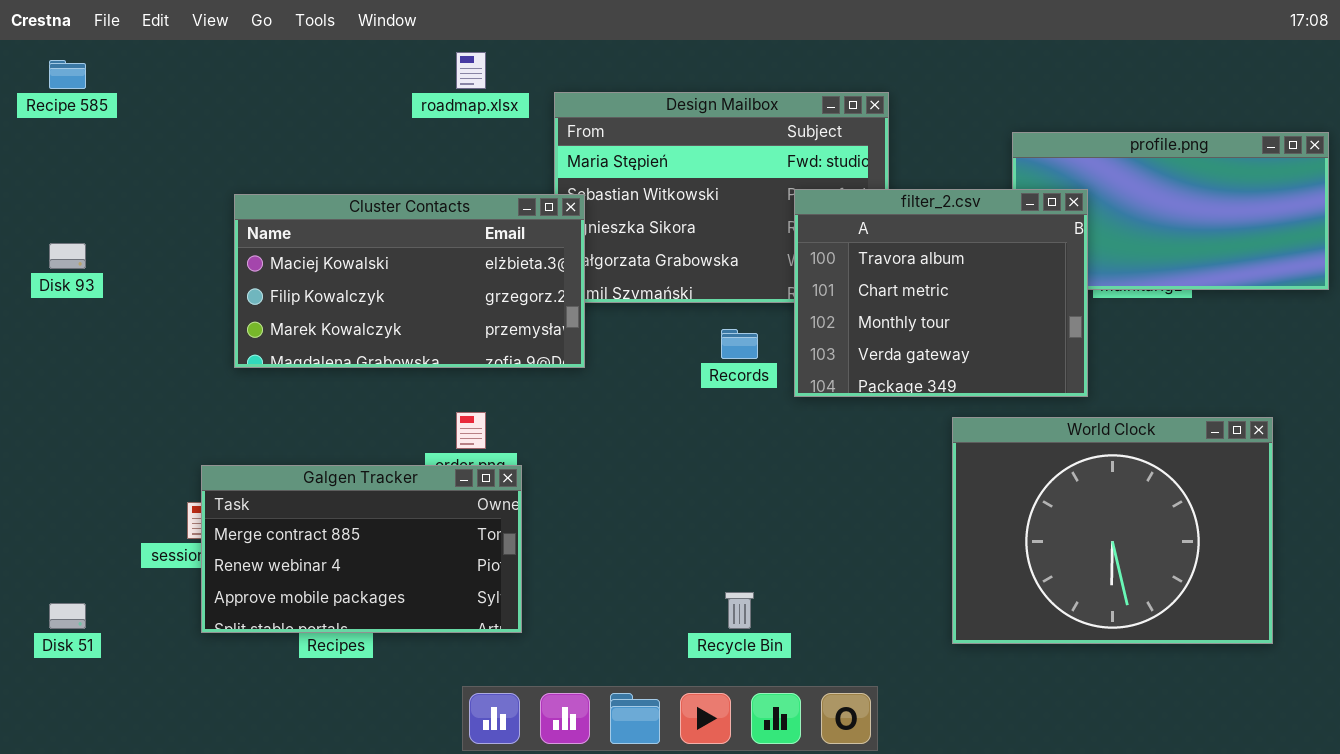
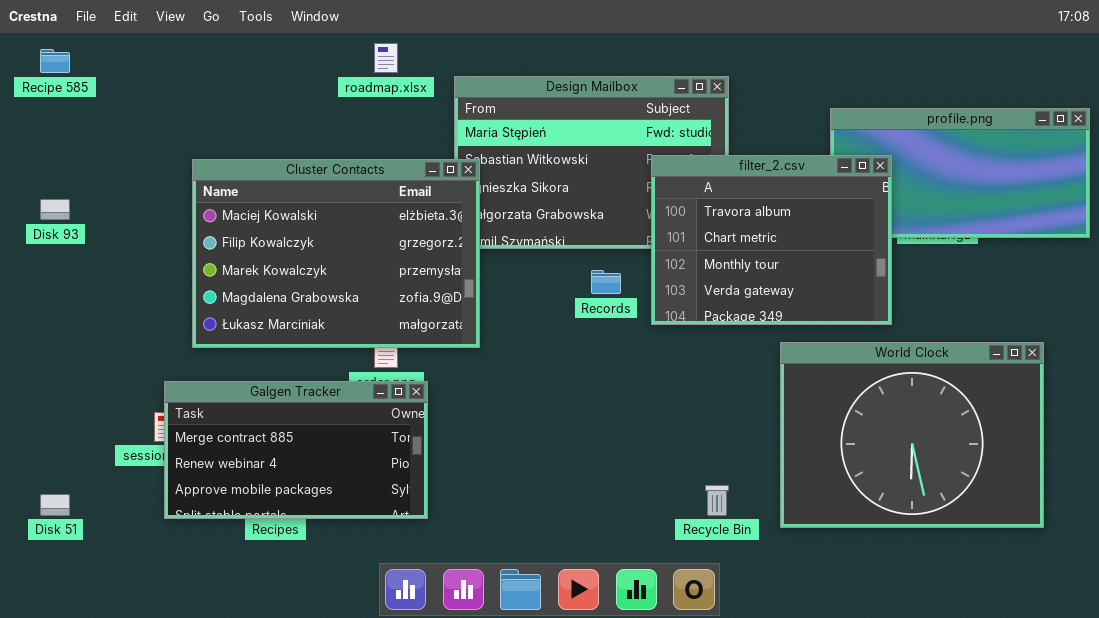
Cluster Contacts: [234,194,585,368] -> [192,159,480,348], resized
Recycle Bin: [725,592,754,629] -> [705,485,729,516], moved

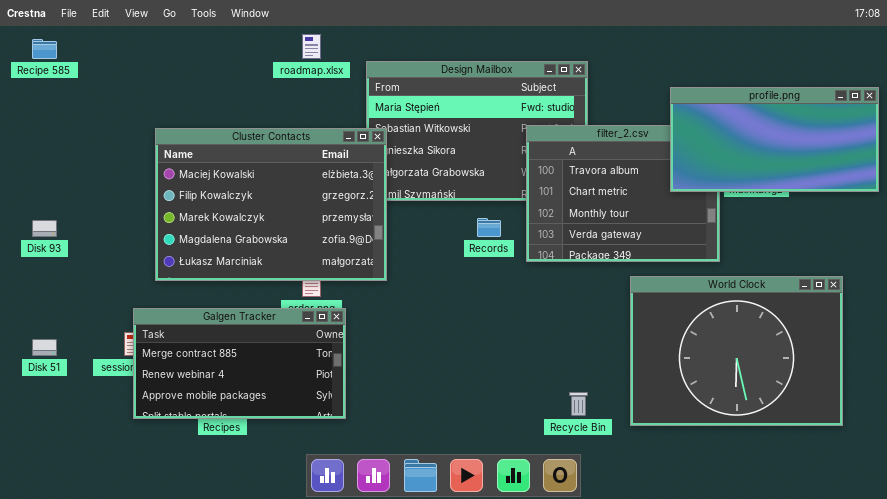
profile.png: [830,108,1090,238] -> [670,87,879,192], raised
Disk 93: [40,199,70,220] -> [32,220,57,237], moved
Disk 51: [40,494,70,516] -> [32,339,57,356], moved

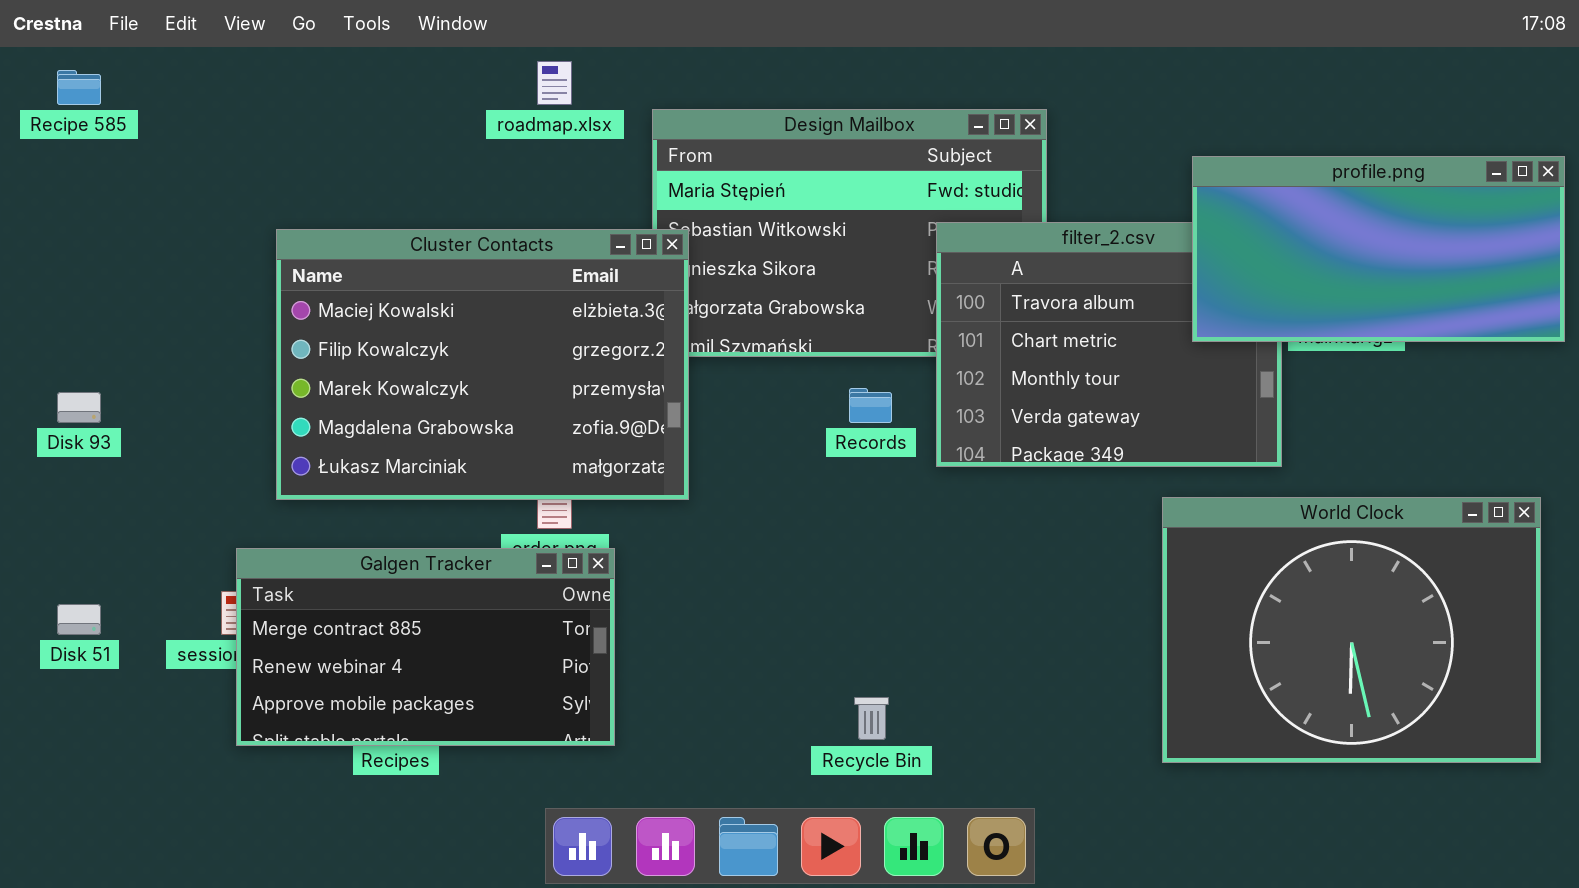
World Clock: [630,276,843,426] -> [1162,497,1541,763], moved
Recycle Bin: [569,392,588,416] -> [854,697,889,740], moved

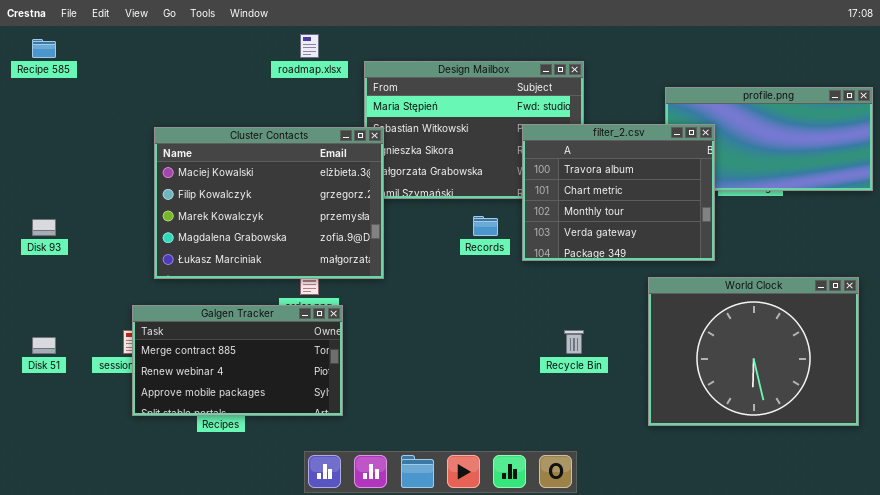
filter_2.csv: [936,222,1282,467] -> [522,124,715,261], raised
Recycle Bin: [854,697,889,740] -> [564,330,584,354], moved

